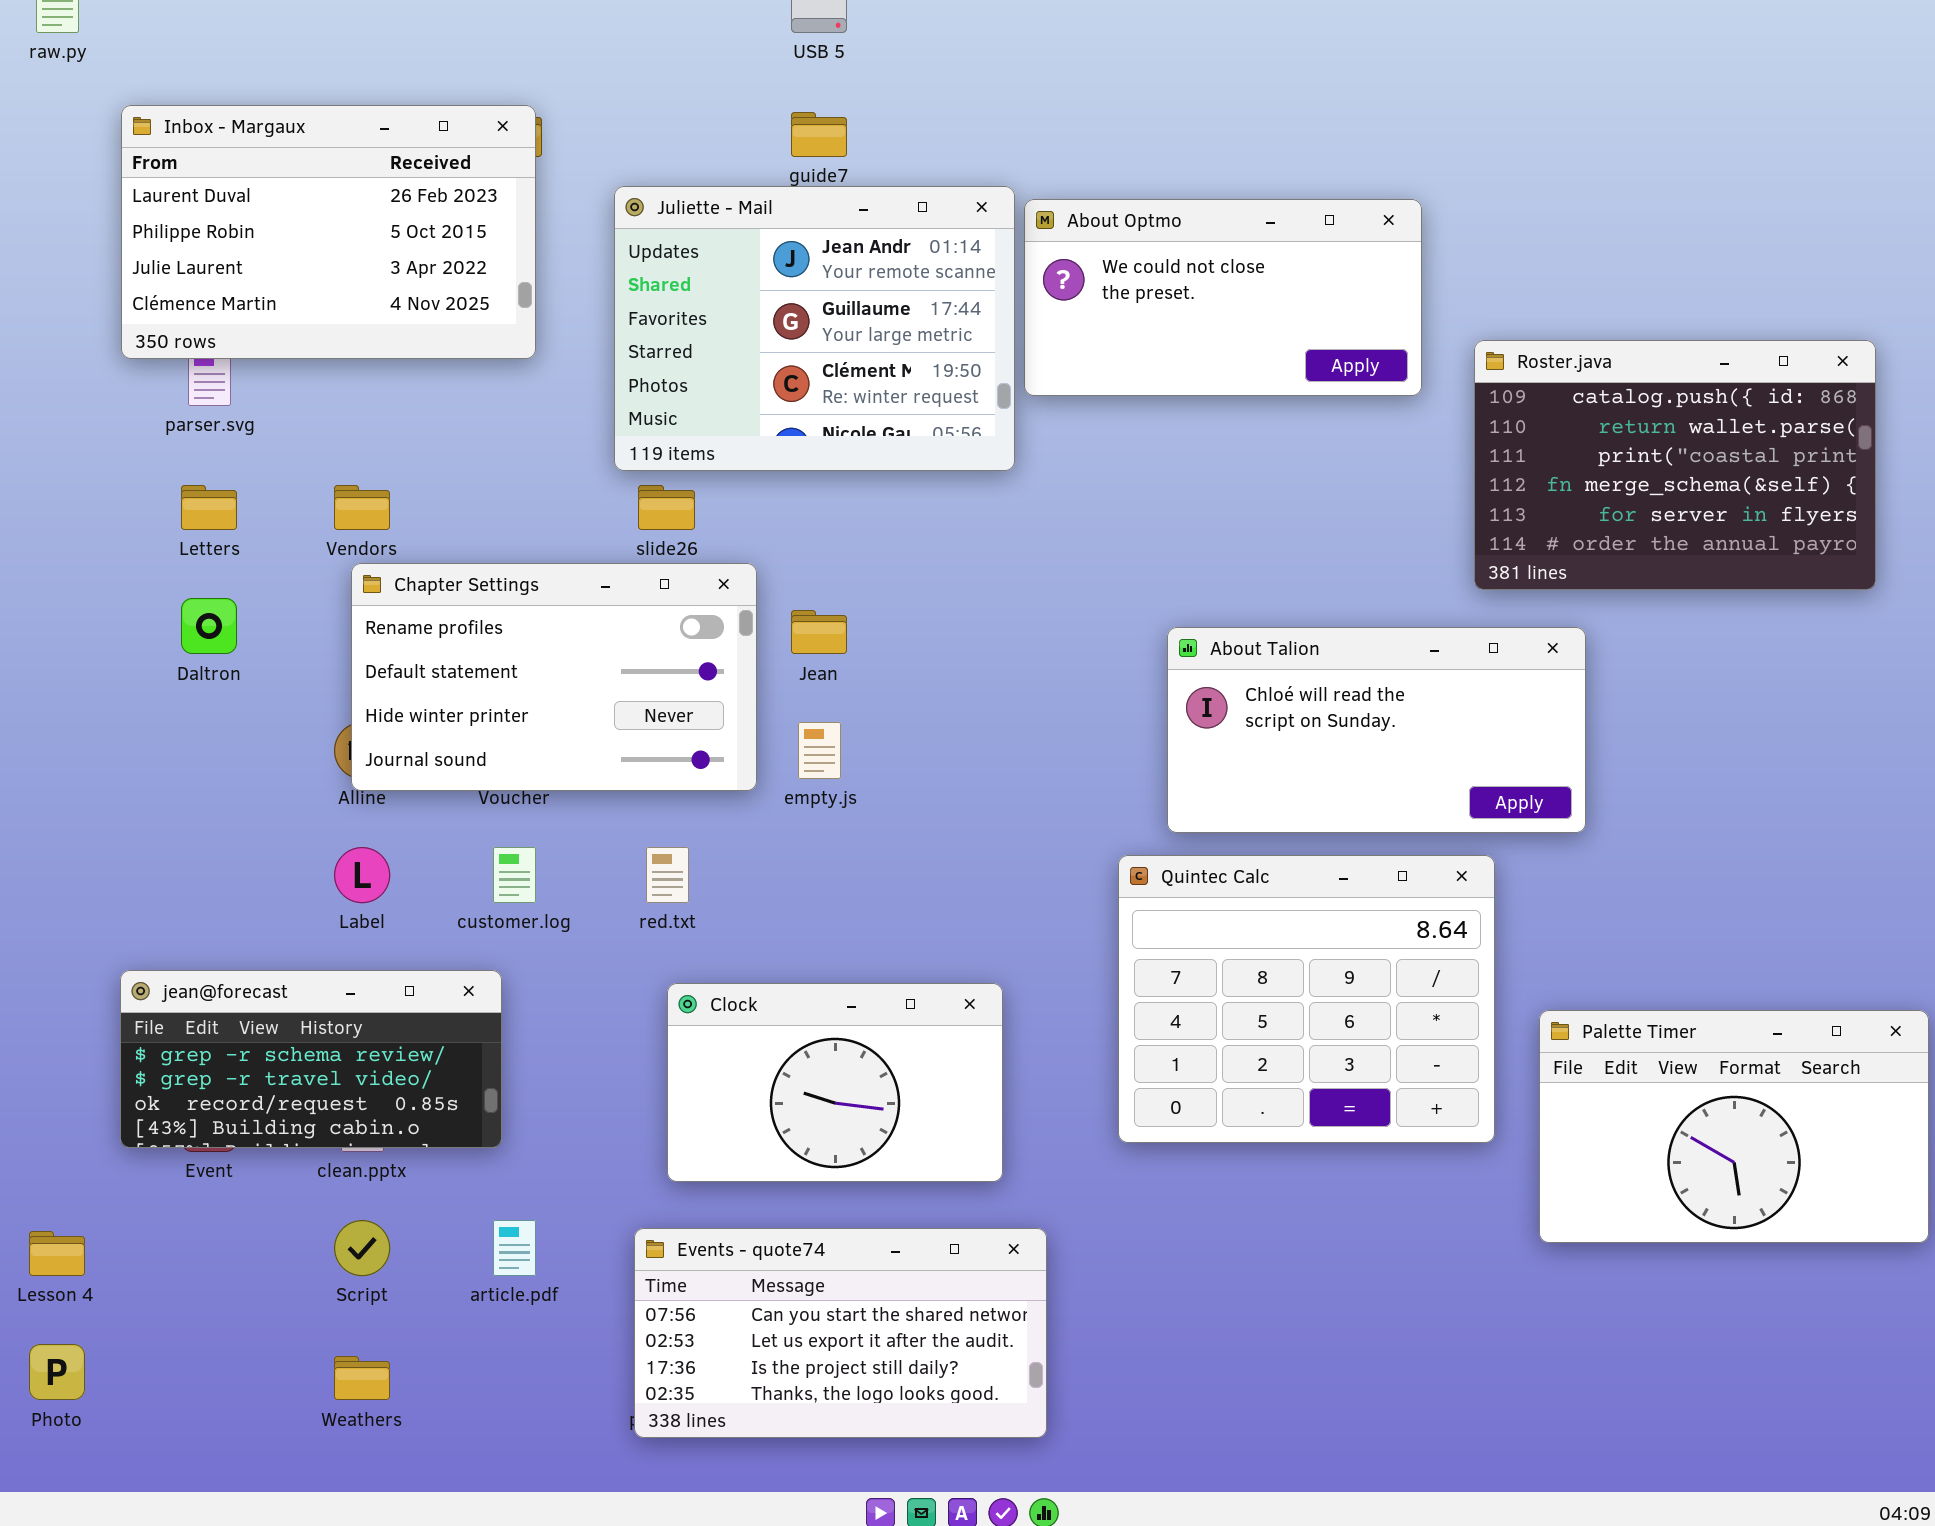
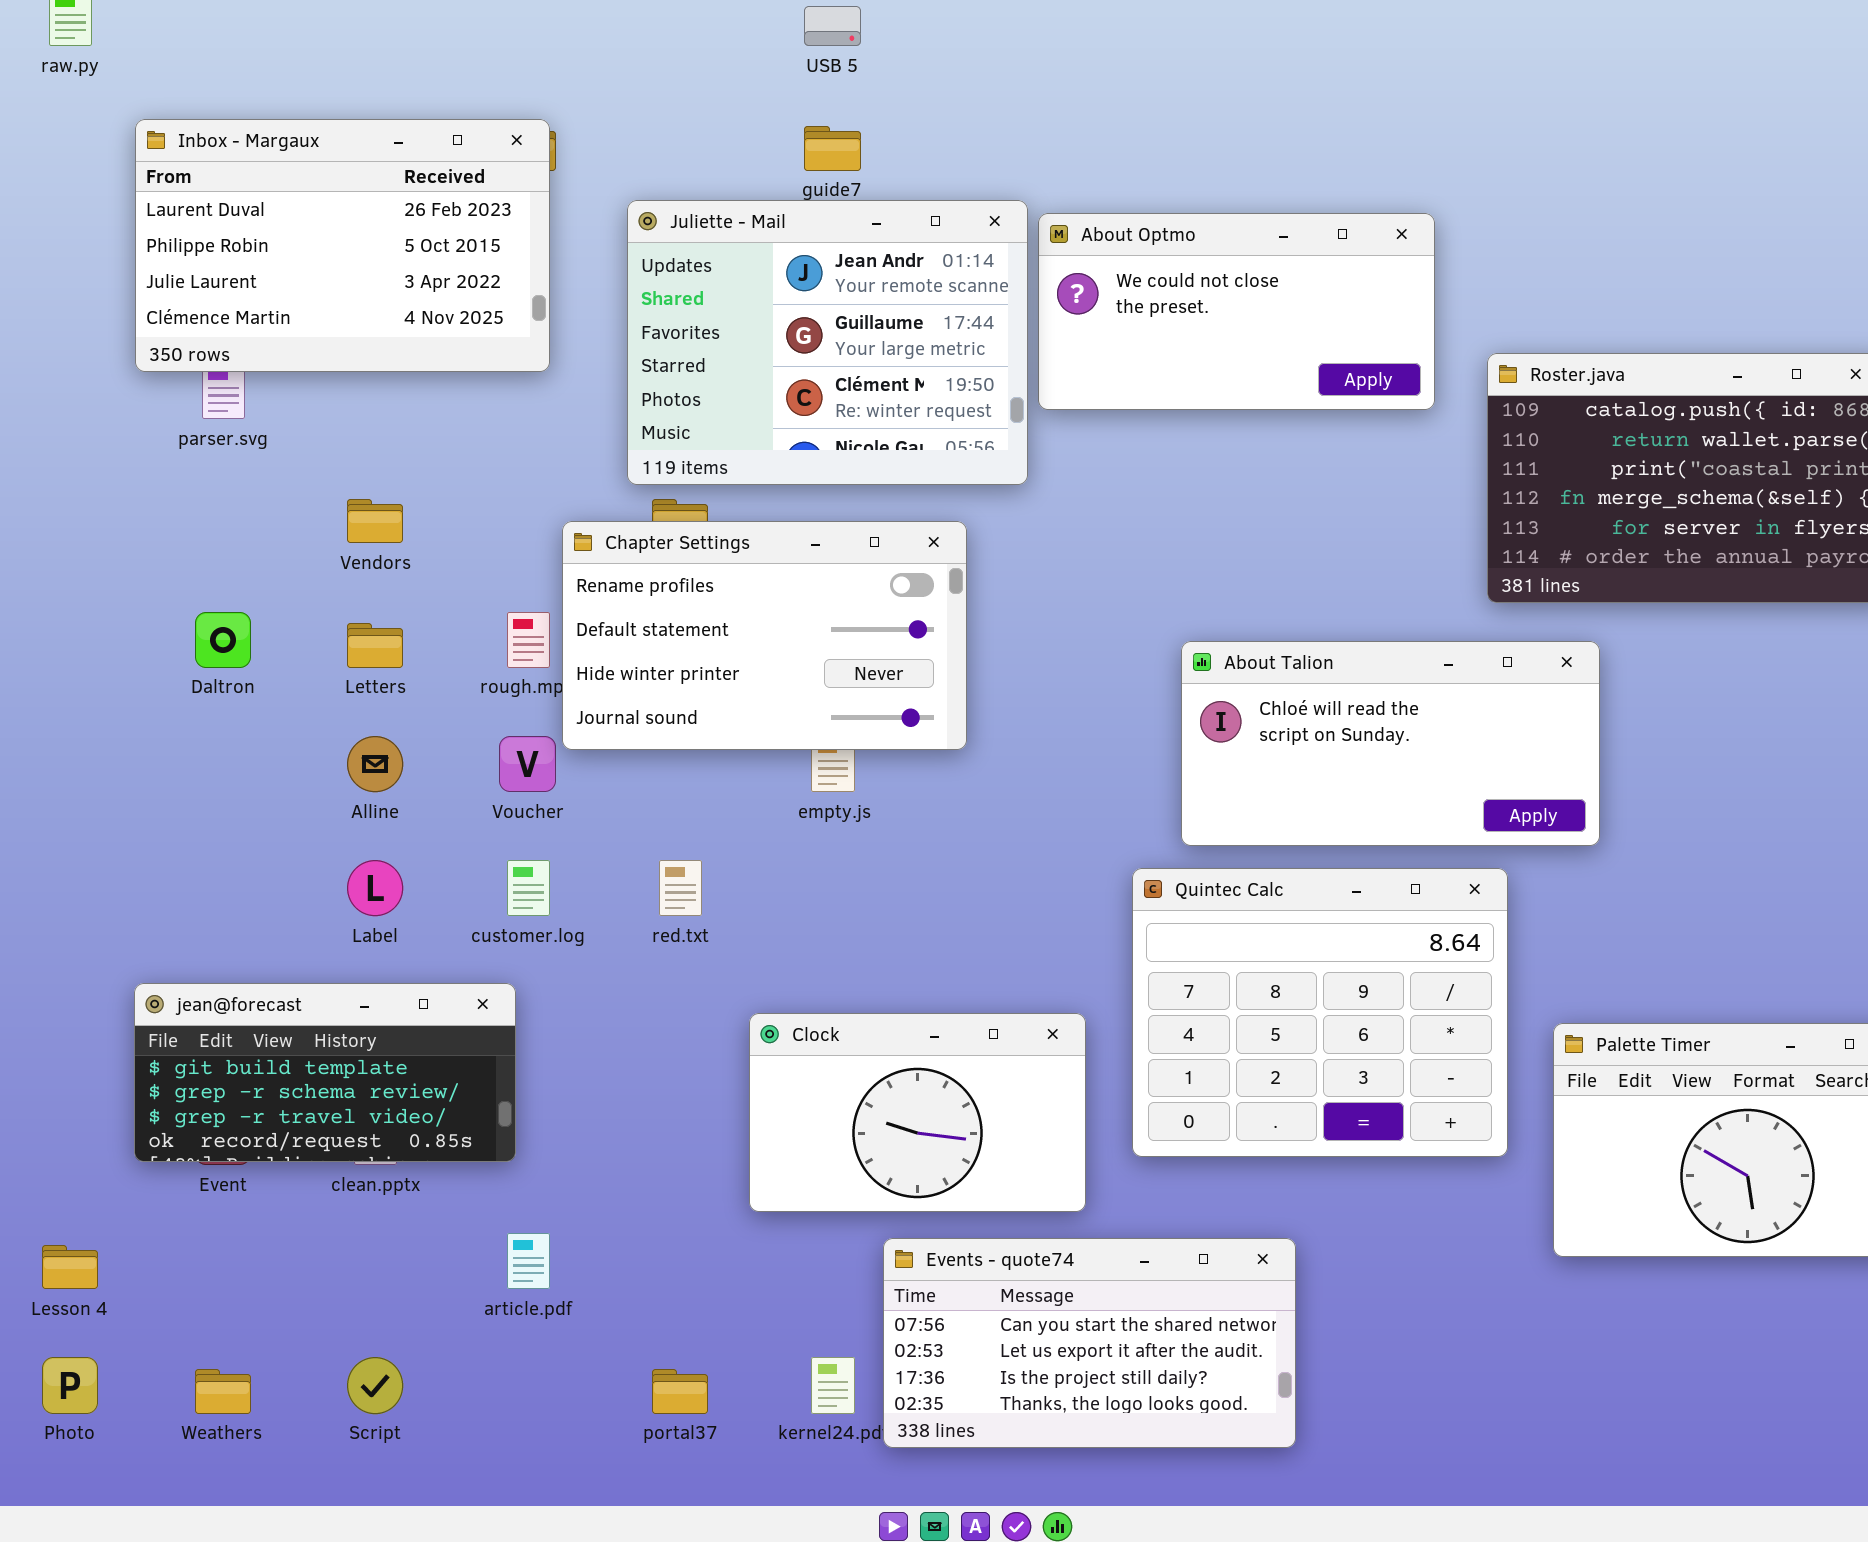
Letters: [181,485,237,530] -> [347,623,403,668], moved
Chapter Settings: [351,563,757,791] -> [562,521,967,750], moved
jean@forecast: [120,970,502,1148] -> [134,983,516,1162], scrolled up 1 row
Clock: [667,983,1003,1182] -> [749,1013,1086,1212], moved
Script: [334,1220,390,1276] -> [347,1357,403,1414], moved
Events - quote74: [634,1228,1047,1438] -> [883,1238,1296,1448], moved
Weathers: [334,1356,390,1400] -> [195,1369,251,1414], moved

